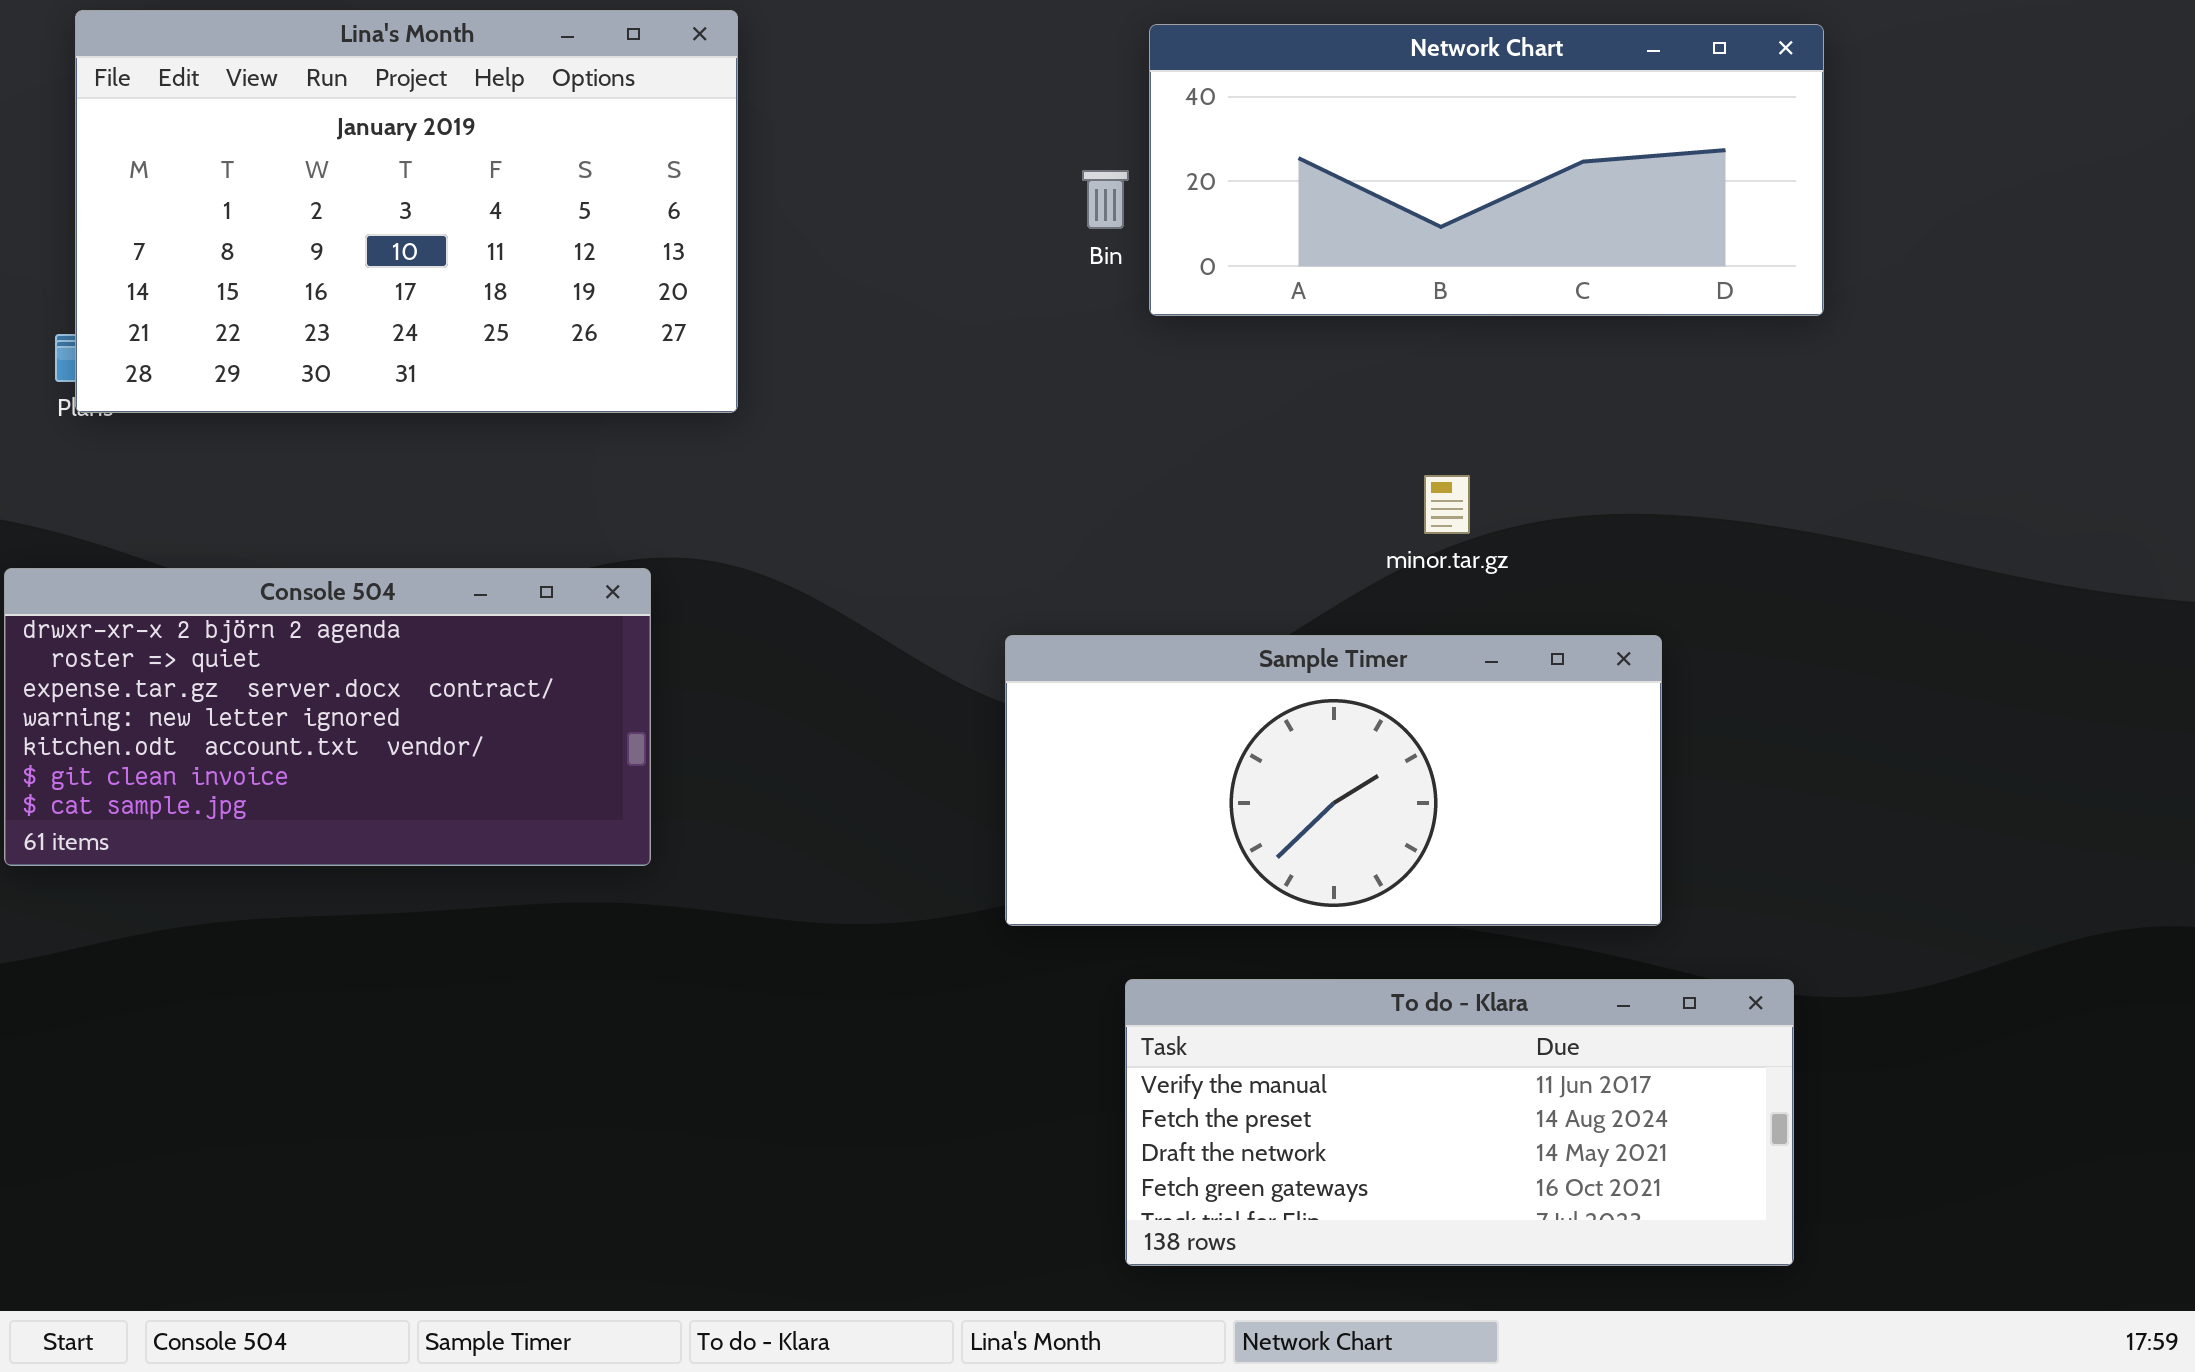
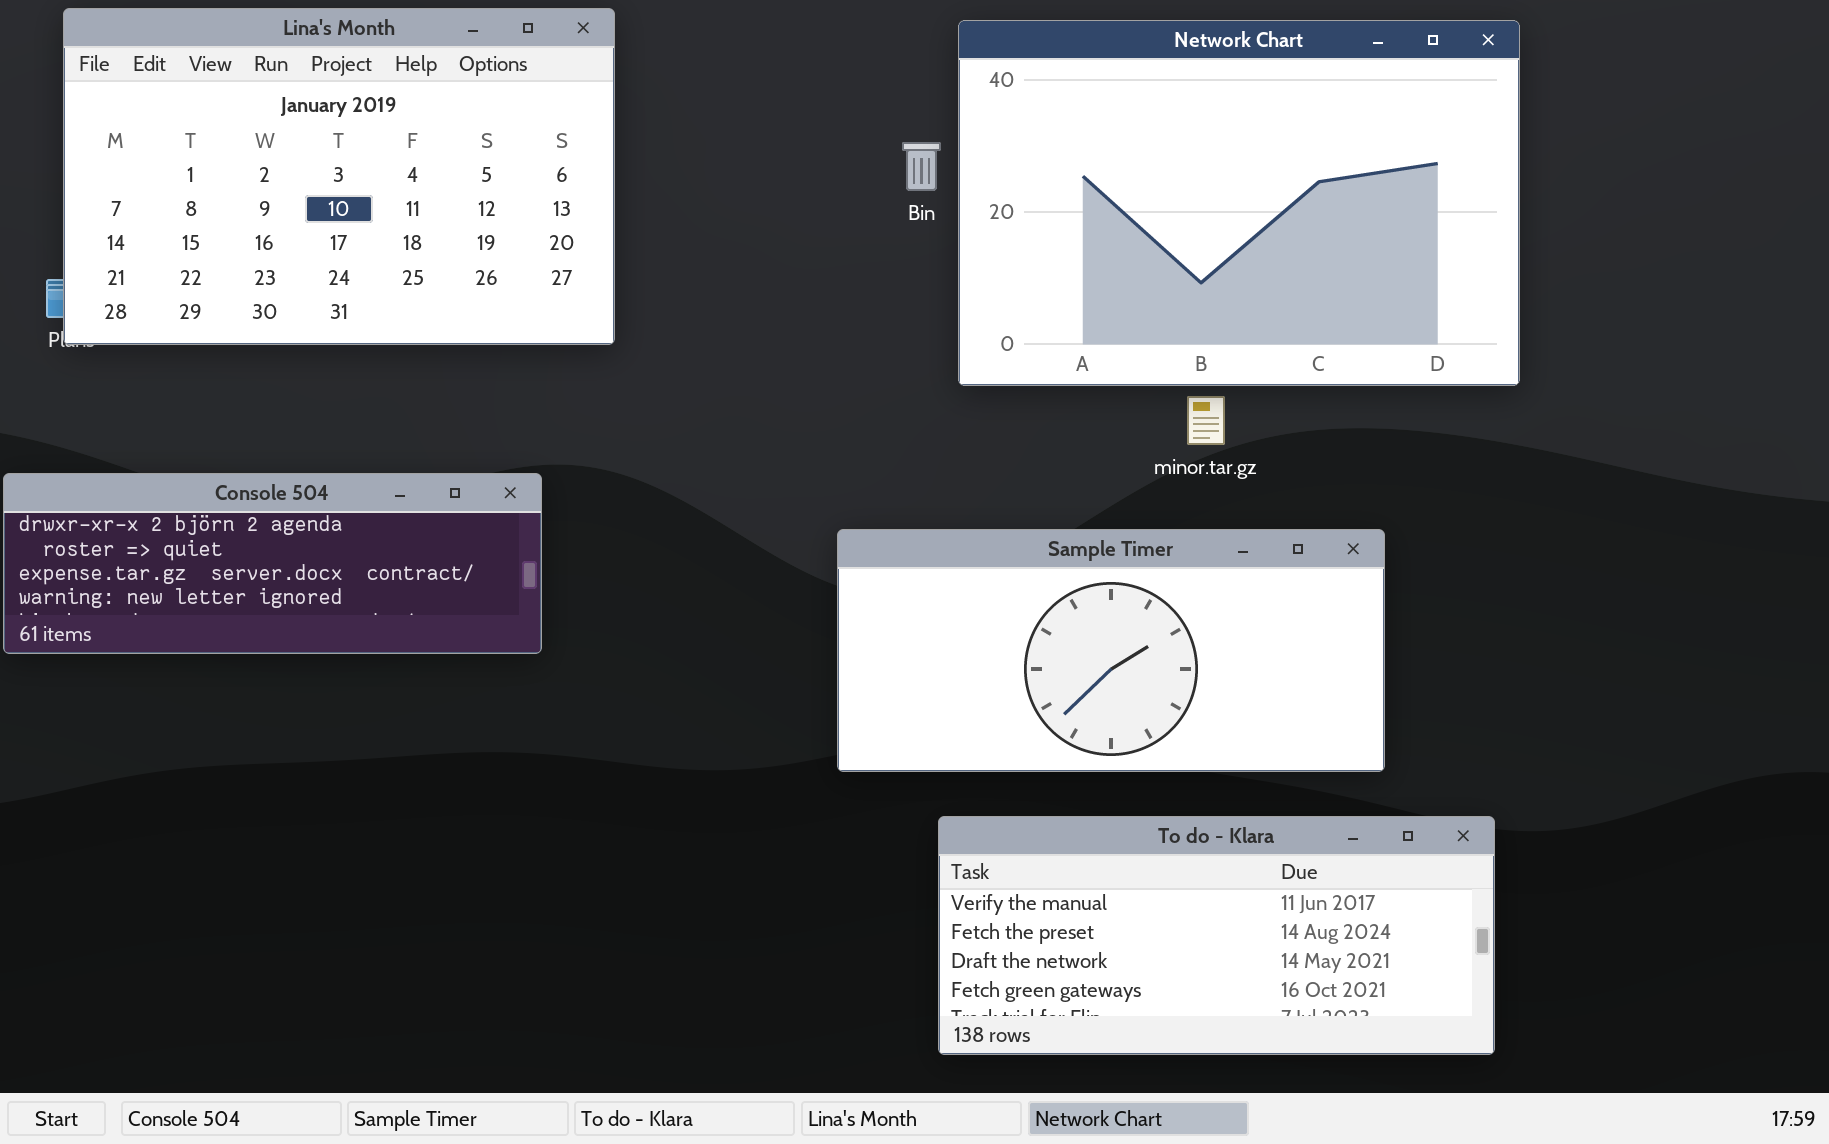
Network Chart: [1149,24,1824,316] -> [958,20,1520,386], resized
Console 504: [4,568,651,866] -> [3,473,542,654], resized

